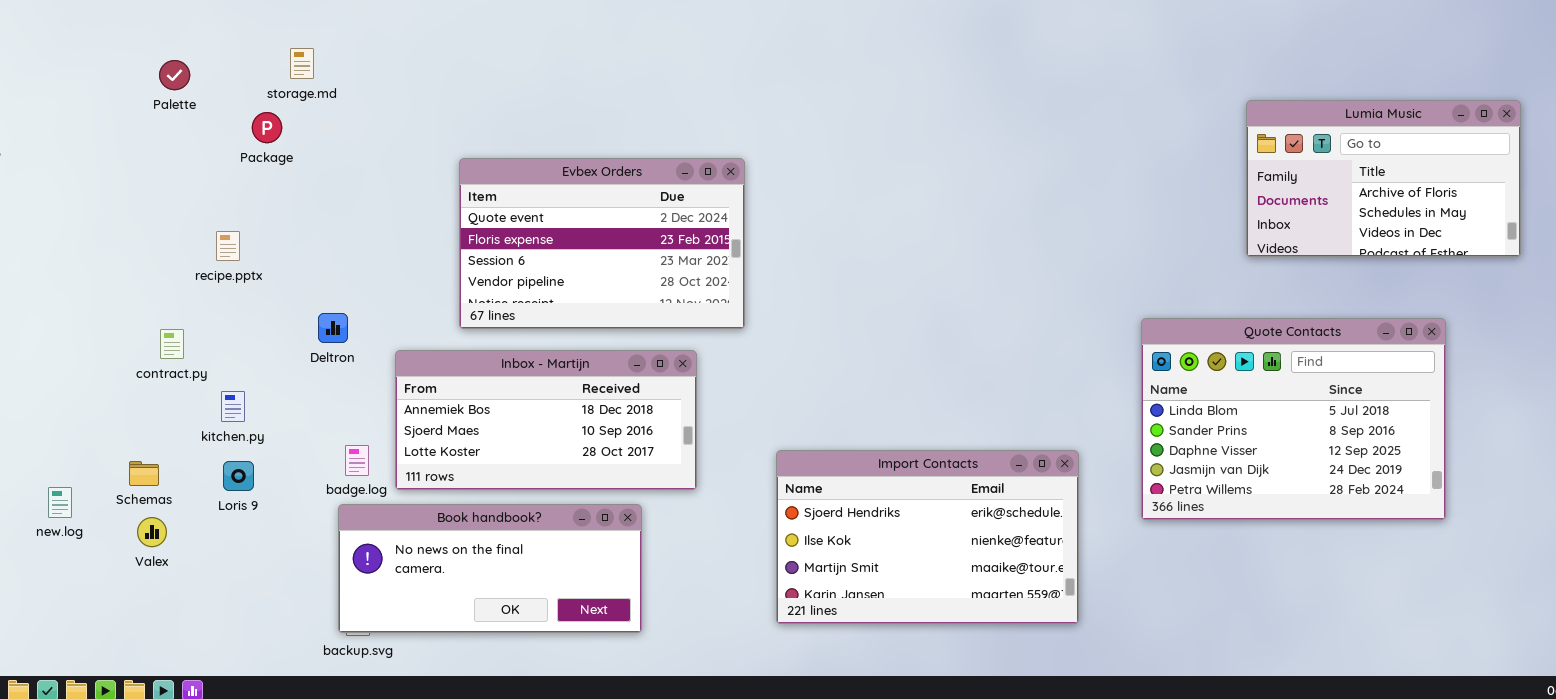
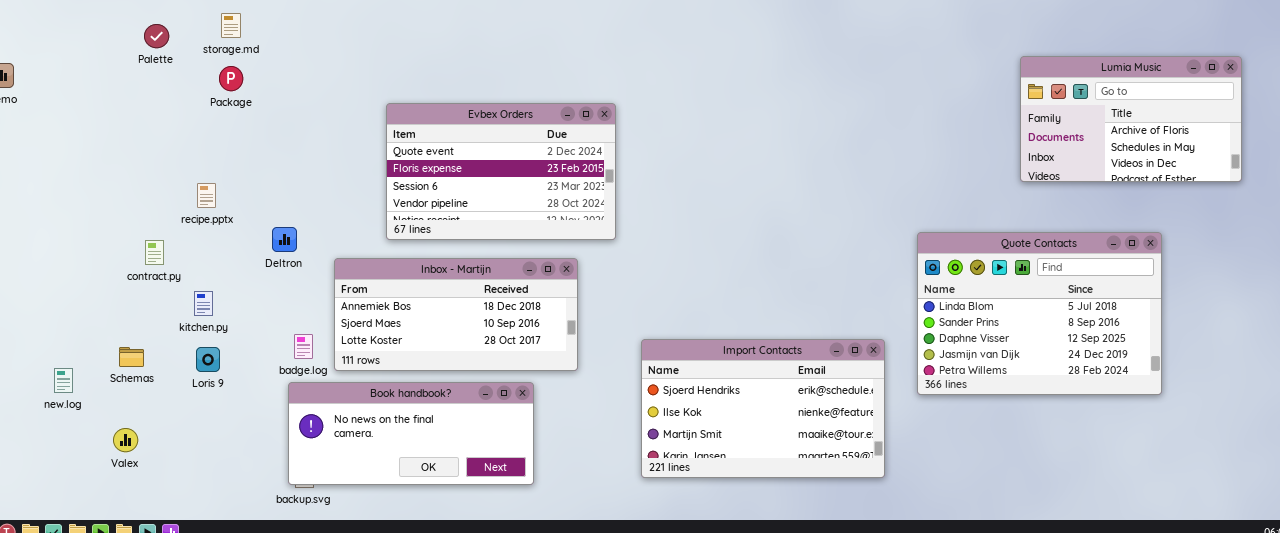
storage.md: [290,48,314,79] -> [221,13,241,38], moved
recipe.pptx: [216,231,240,261] -> [197,183,216,208], moved
Quote Contacts: [1141,318,1446,520] -> [917,232,1162,395], moved
Valex: [137,517,167,547] -> [113,428,138,452], moved

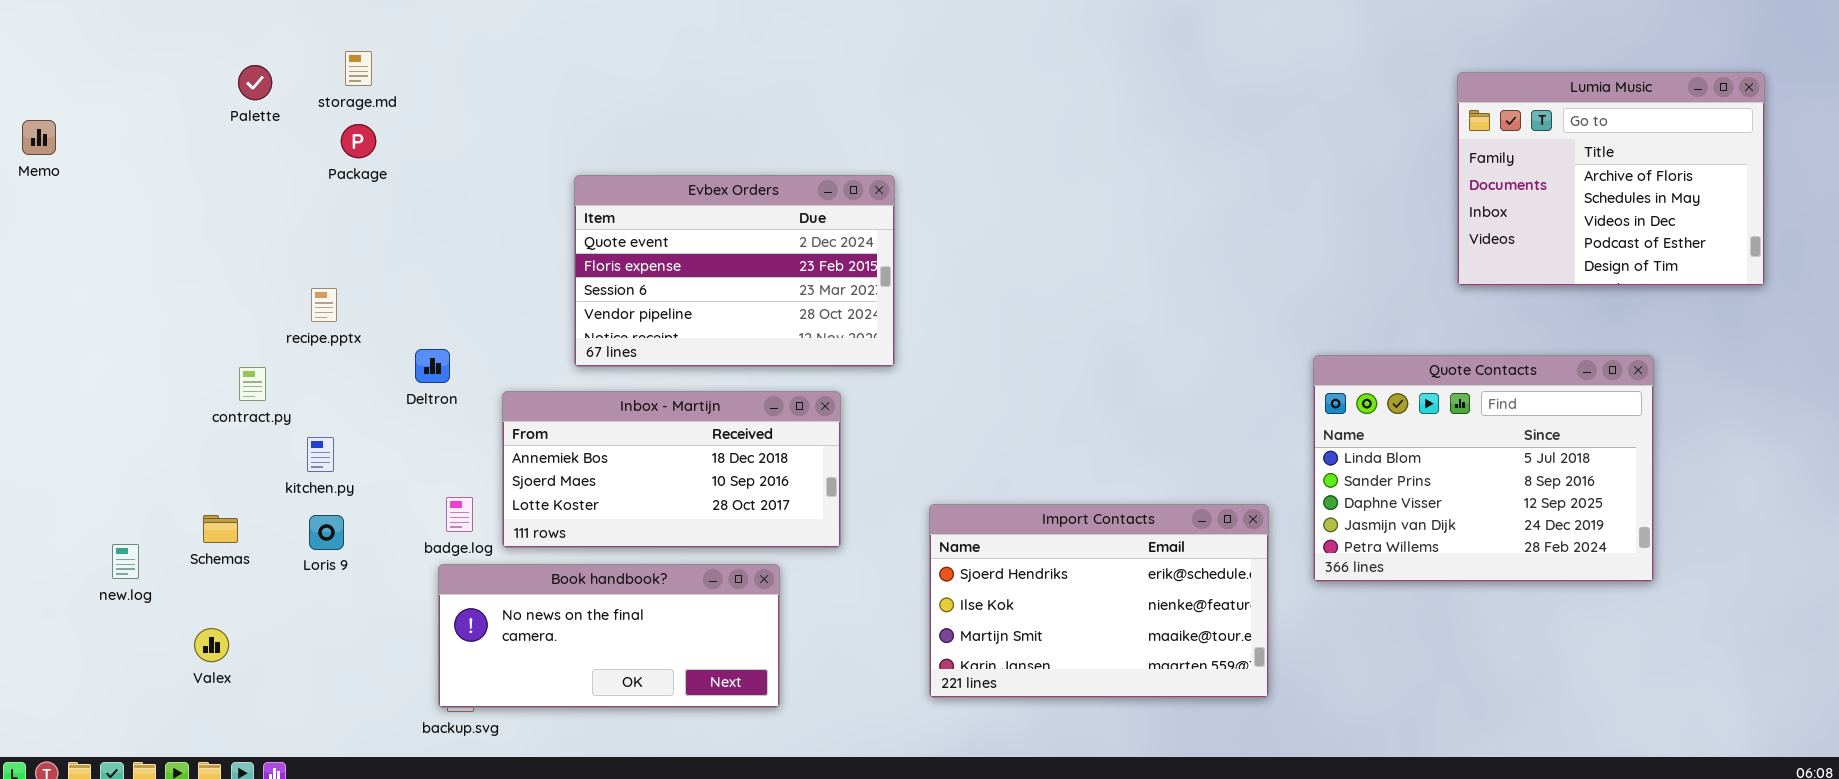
Lumia Music: [1020,56,1242,182] -> [1457,72,1765,286], resized

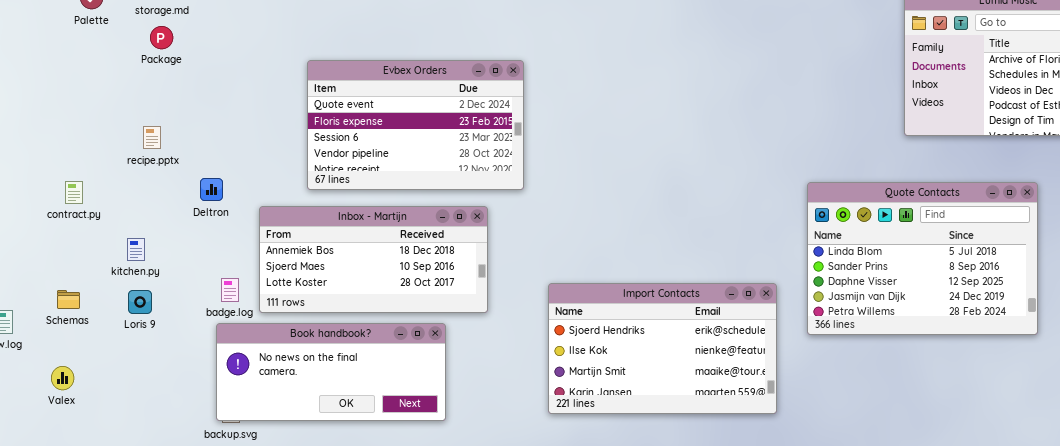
recipe.pptx: [311,288,337,322] -> [143,126,161,149], moved
contract.py: [239,367,266,401] -> [65,181,83,204], moved

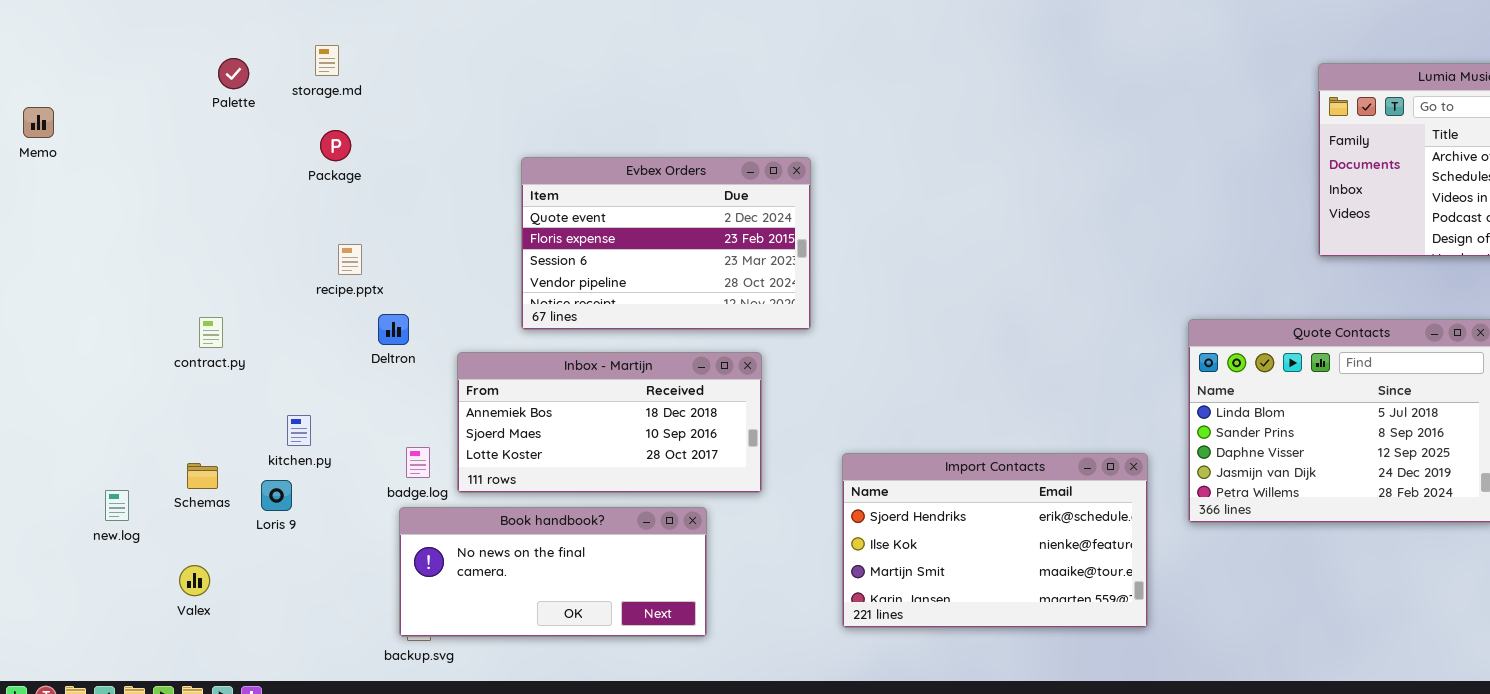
Package: [150,26,173,49] -> [320,130,351,161], moved
recipe.pptx: [143,126,161,149] -> [338,244,362,275], moved
kitchen.py: [127,238,145,261] -> [287,415,311,446], moved
Loris 9: [128,290,152,314] -> [261,480,292,511], moved

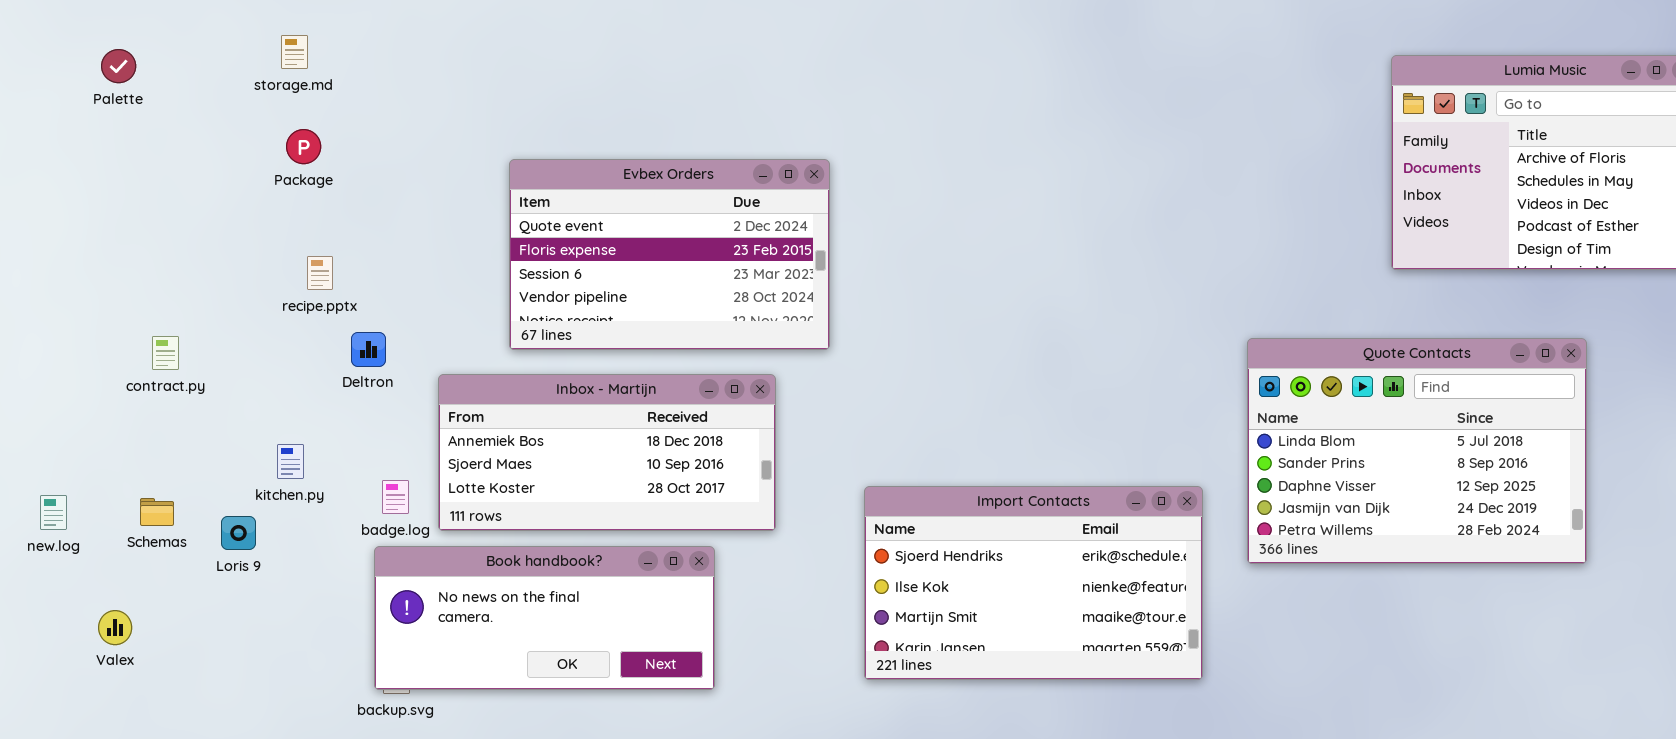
Palette: [218,58,249,89] -> [101,49,136,83], moved
kitchen.py: [287,415,311,446] -> [277,444,304,479], moved
new.log: [105,490,129,521] -> [40,495,67,530], moved
Valex: [179,565,210,596] -> [98,610,132,645], moved

